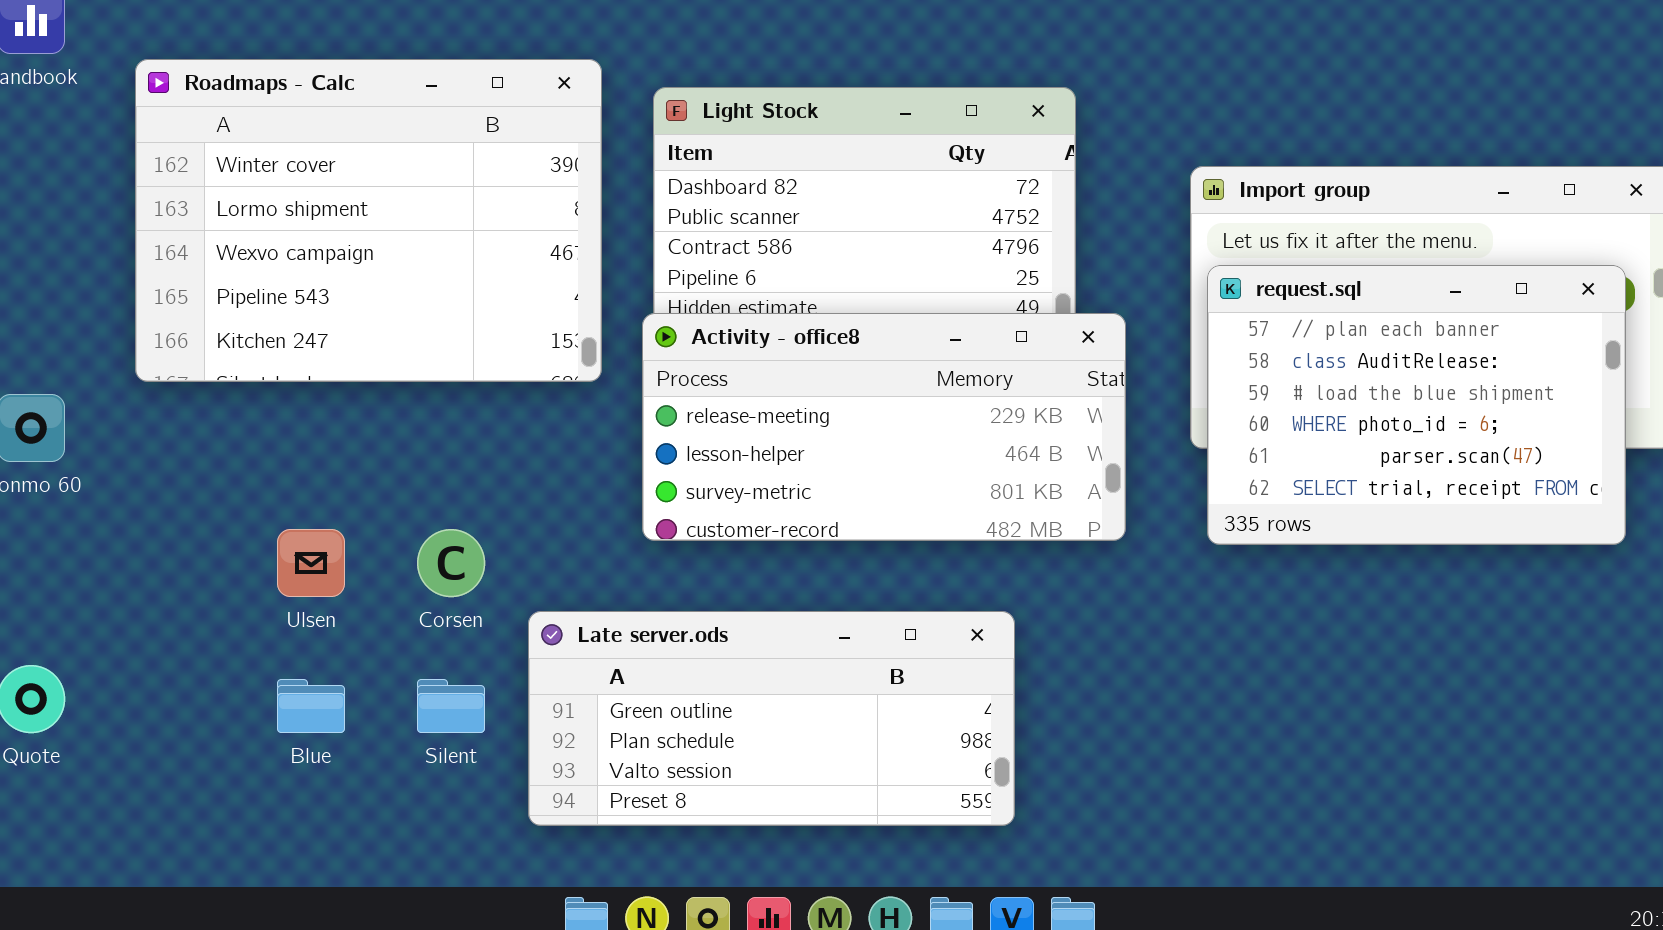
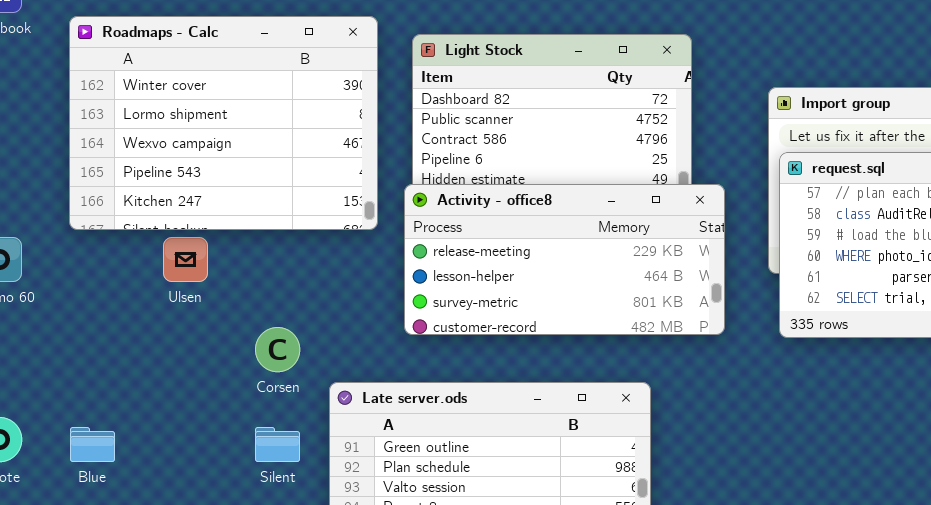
Ulsen: [277,529,345,597] -> [163,237,208,282], moved
Blue: [277,679,345,733] -> [70,427,115,462], moved

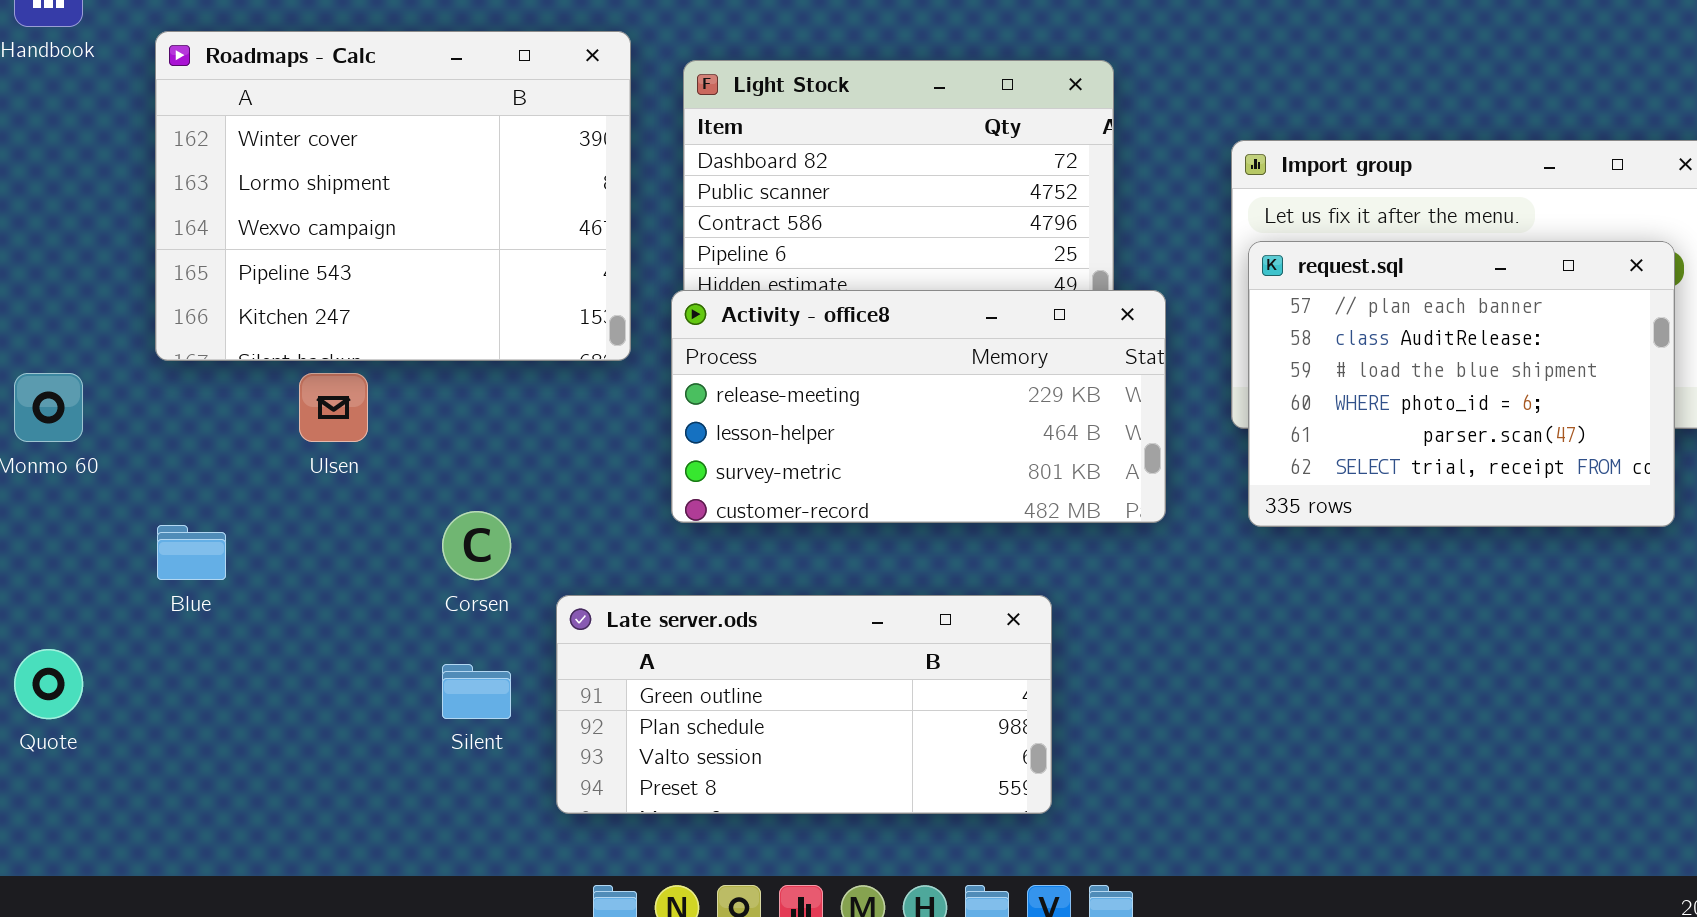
Blue: [70,427,115,462] -> [157,525,226,580], moved

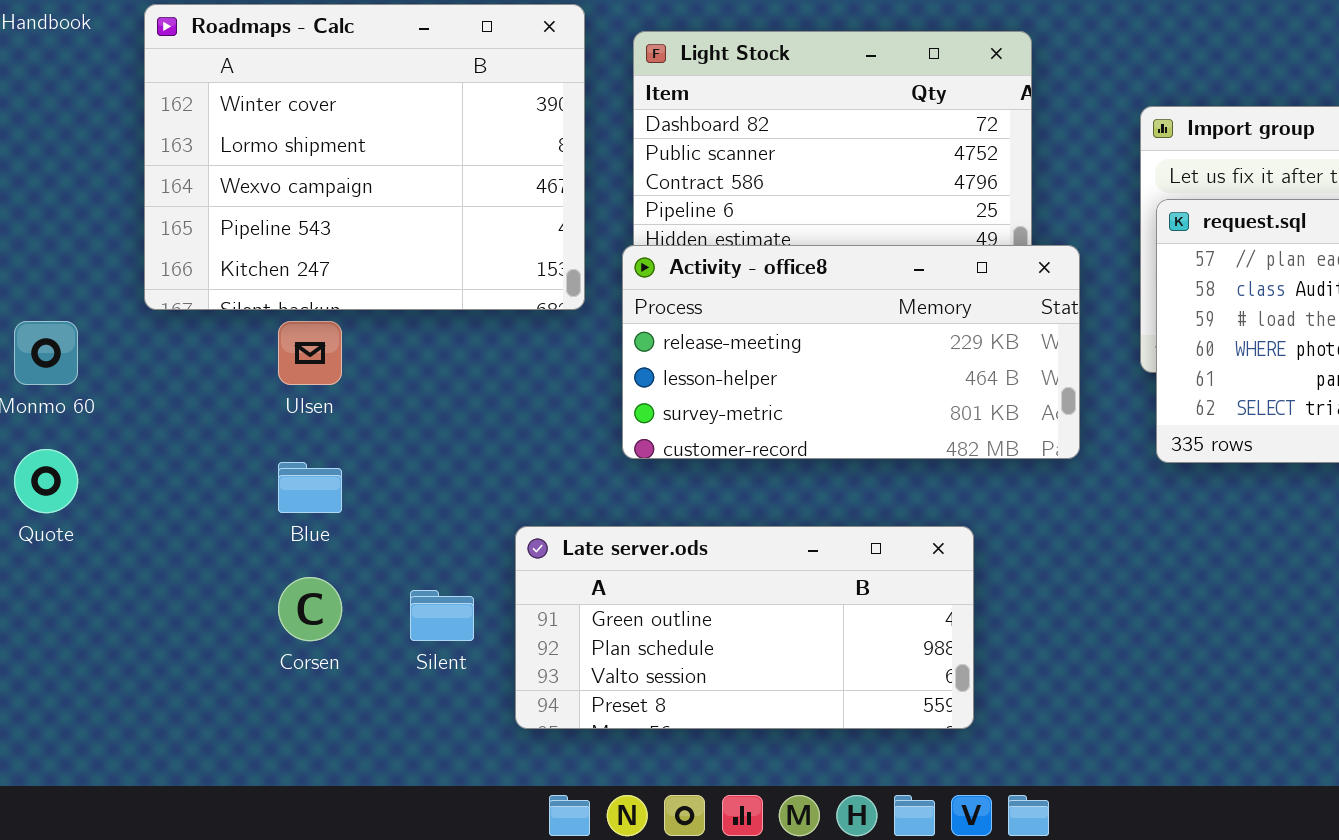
Corsen: [442,511,511,580] -> [278,577,342,641], moved
Blue: [157,525,226,580] -> [278,462,342,513], moved
Quote: [14,649,83,719] -> [14,449,78,513], moved

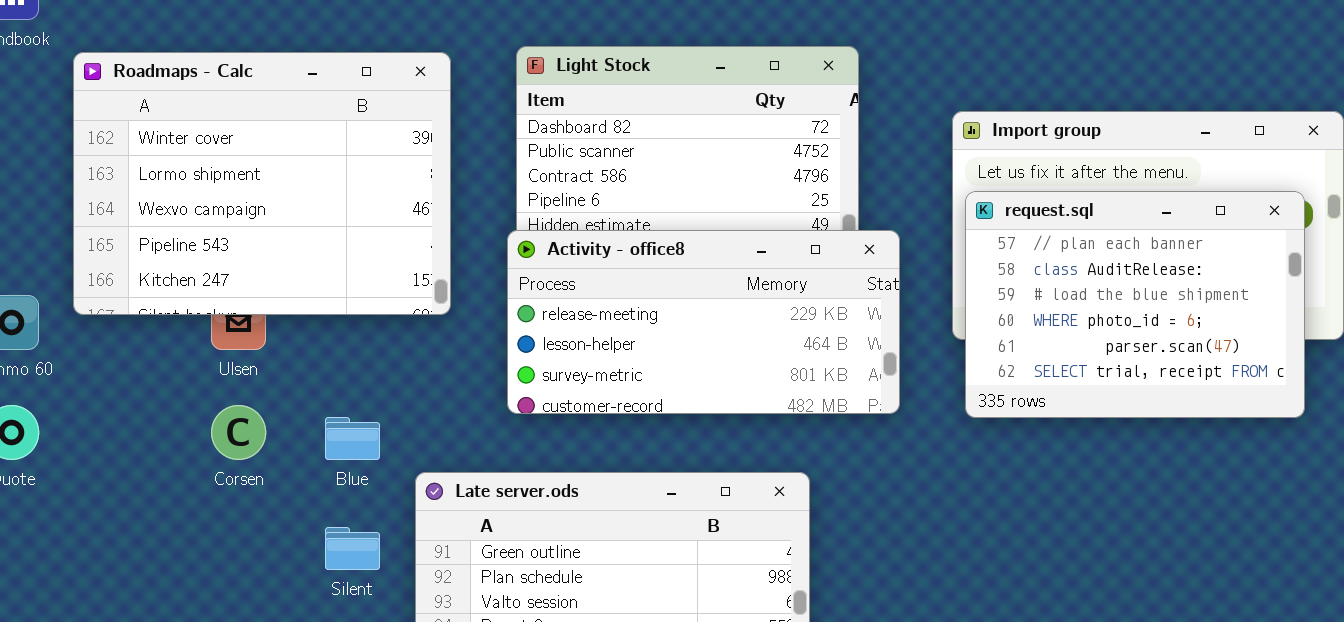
Roadmaps - Calc: [144,4,585,310] -> [73,52,451,315], moved
Blue: [278,462,342,513] -> [325,417,380,460], moved
Corsen: [278,577,342,641] -> [211,405,266,460], moved

